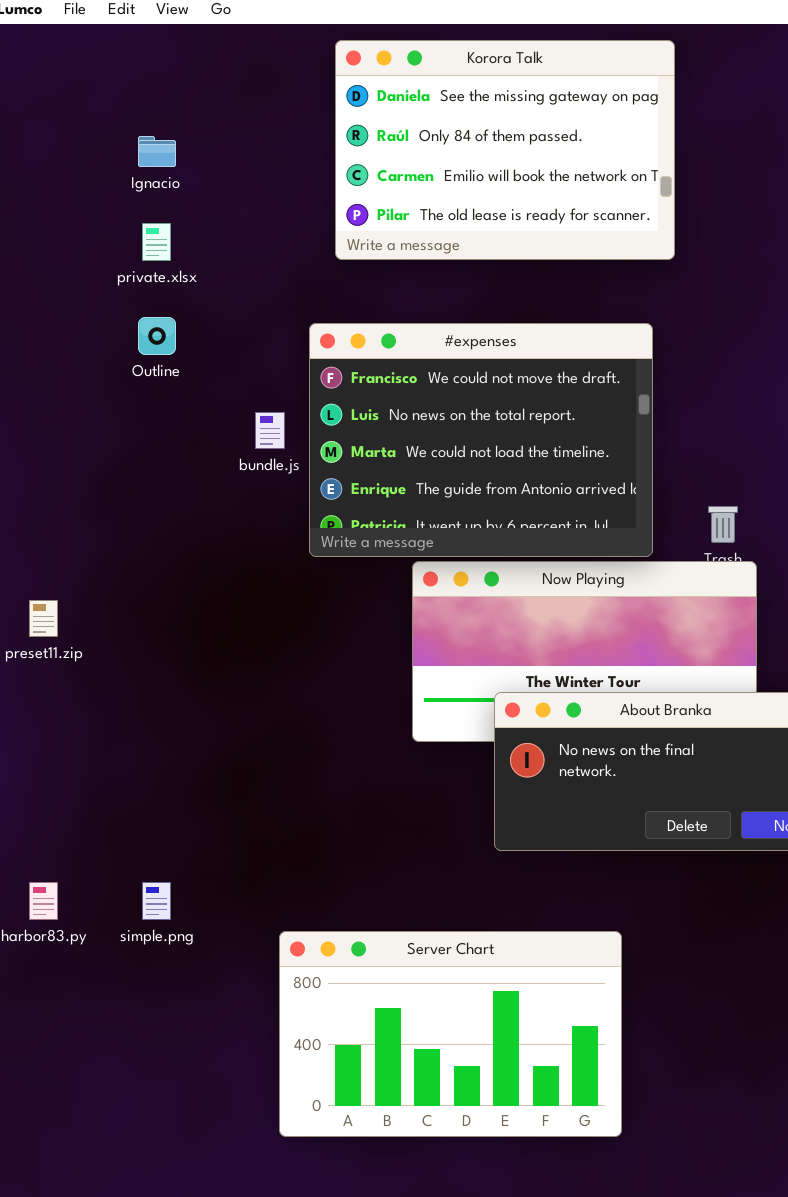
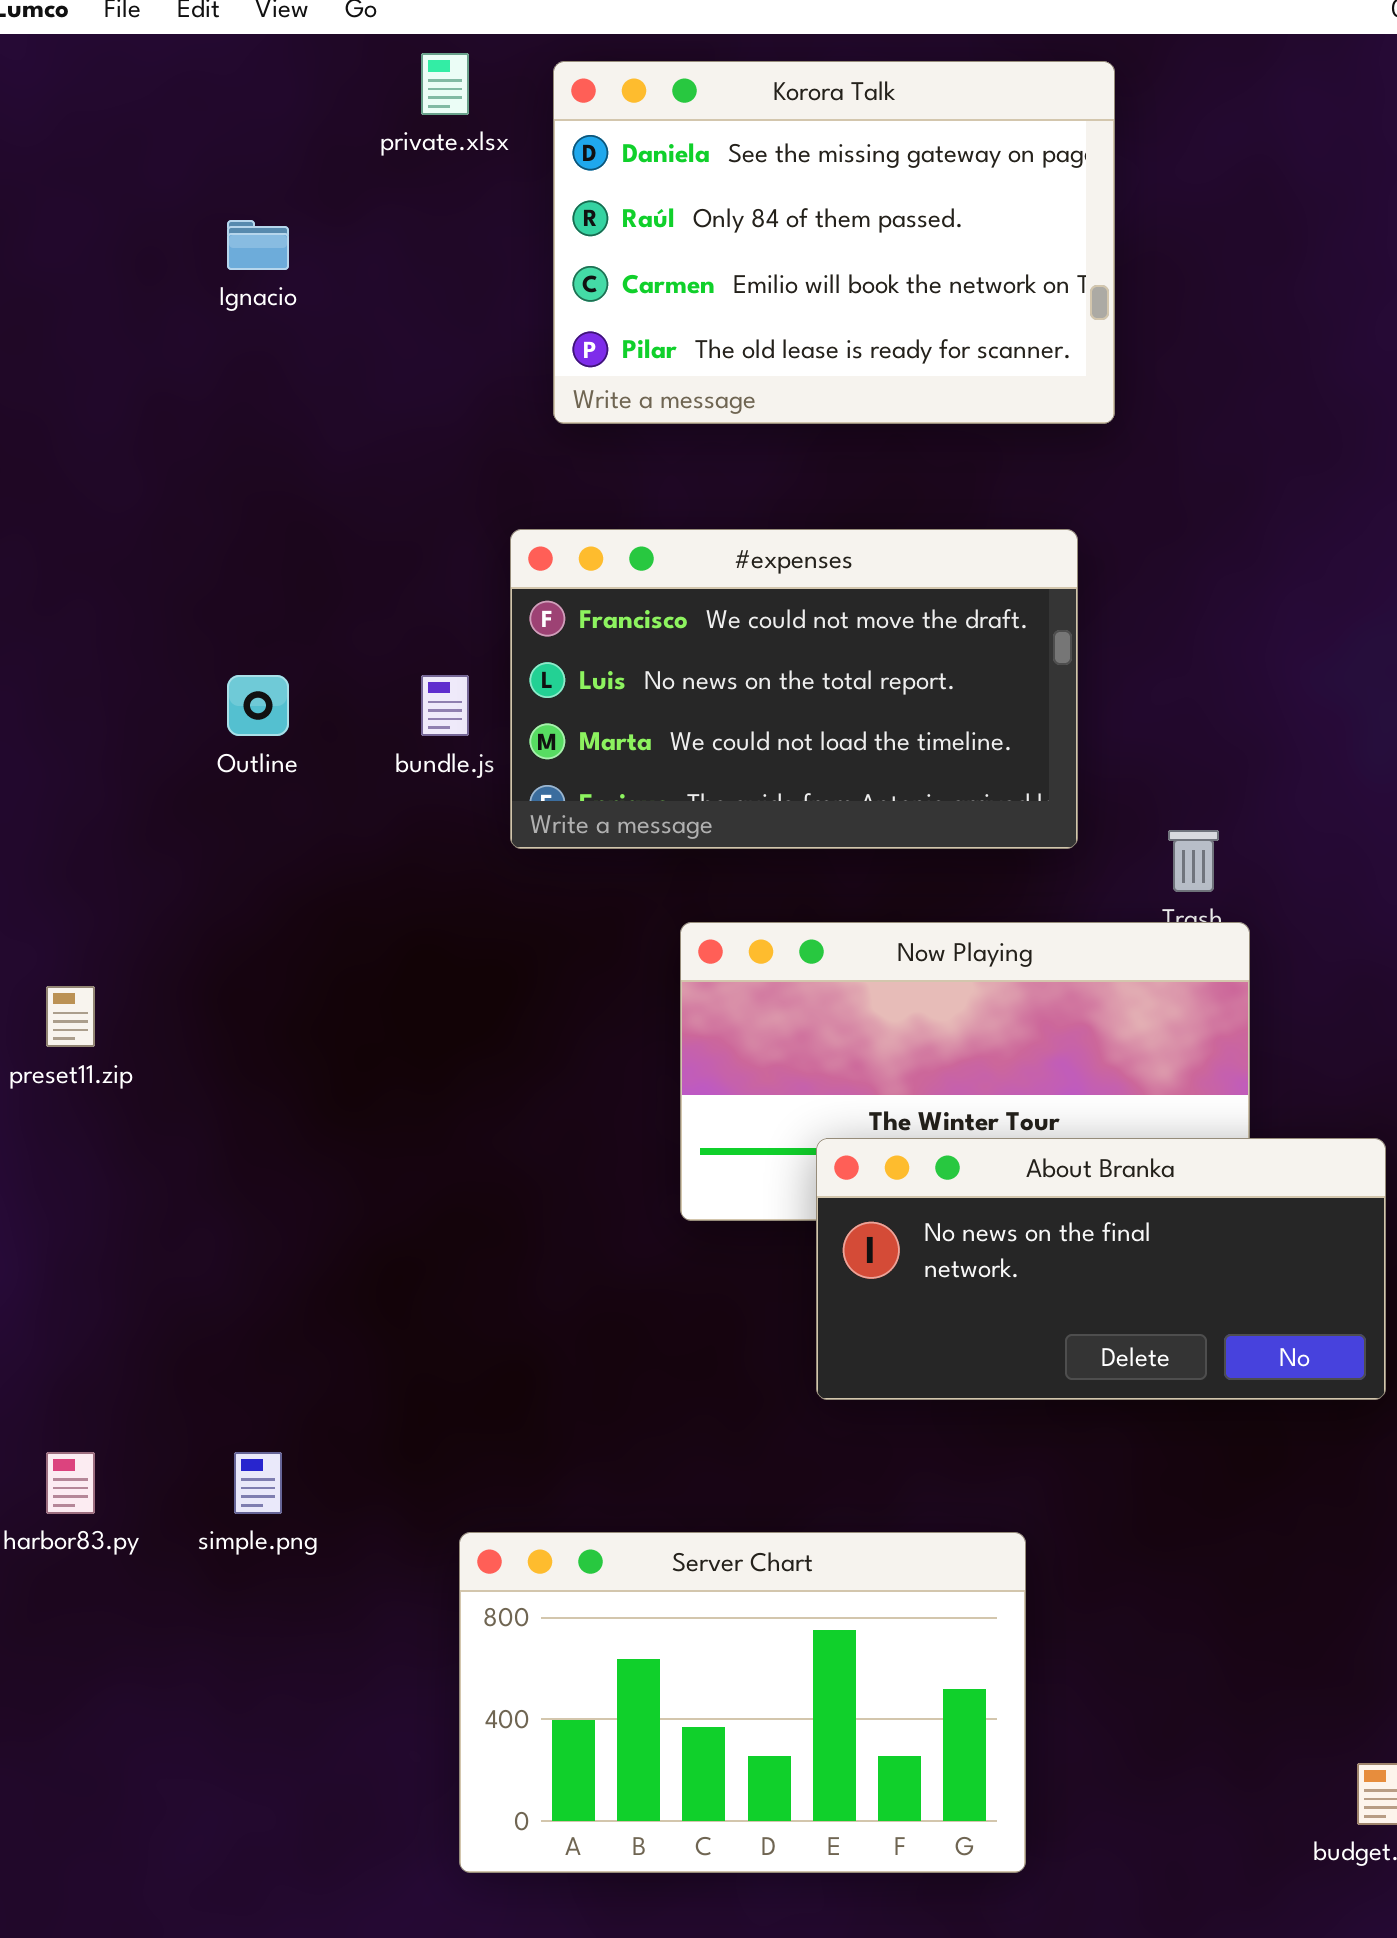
private.xlsx: [142,223,171,261] -> [421,53,469,115], moved
Outline: [138,317,176,355] -> [227,675,289,736], moved
#expenses: [309,323,653,557] -> [510,529,1078,849], resized

